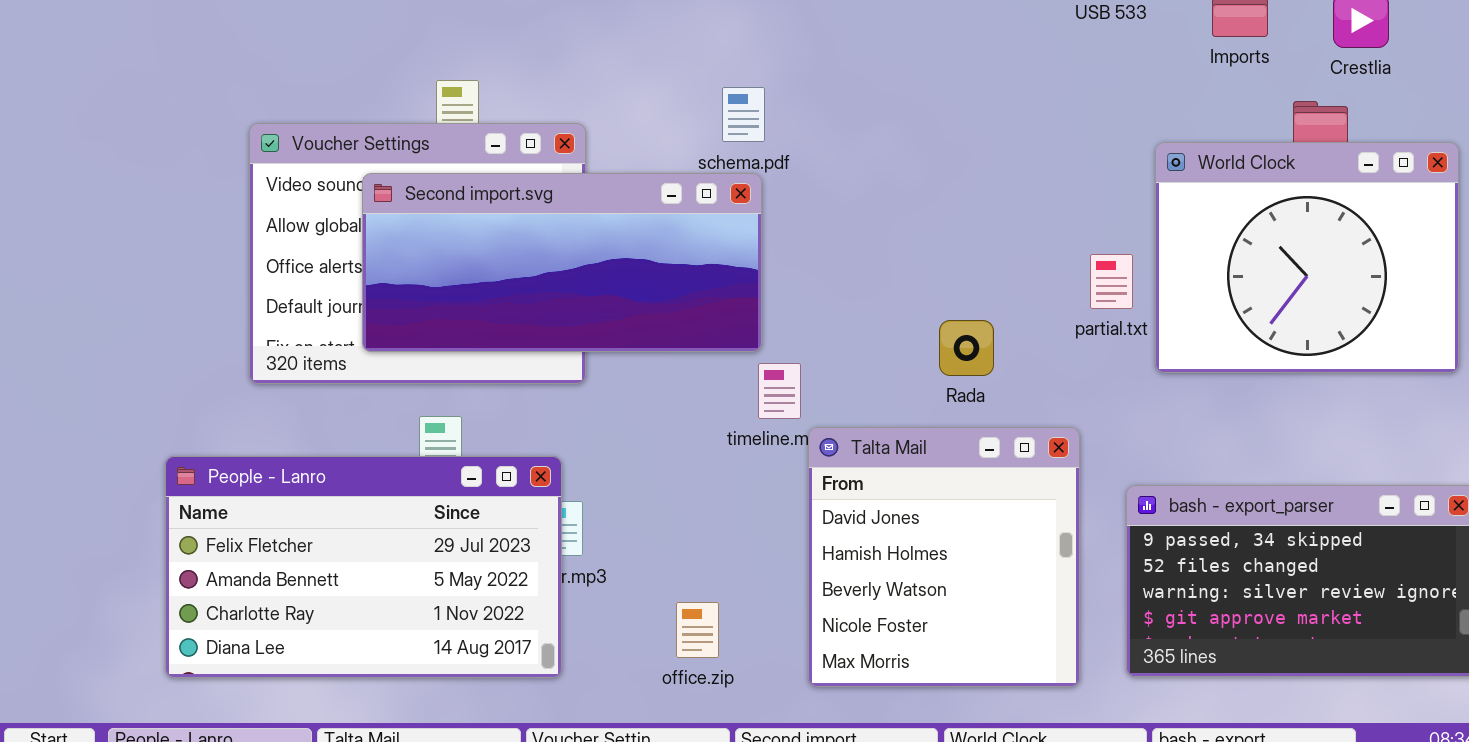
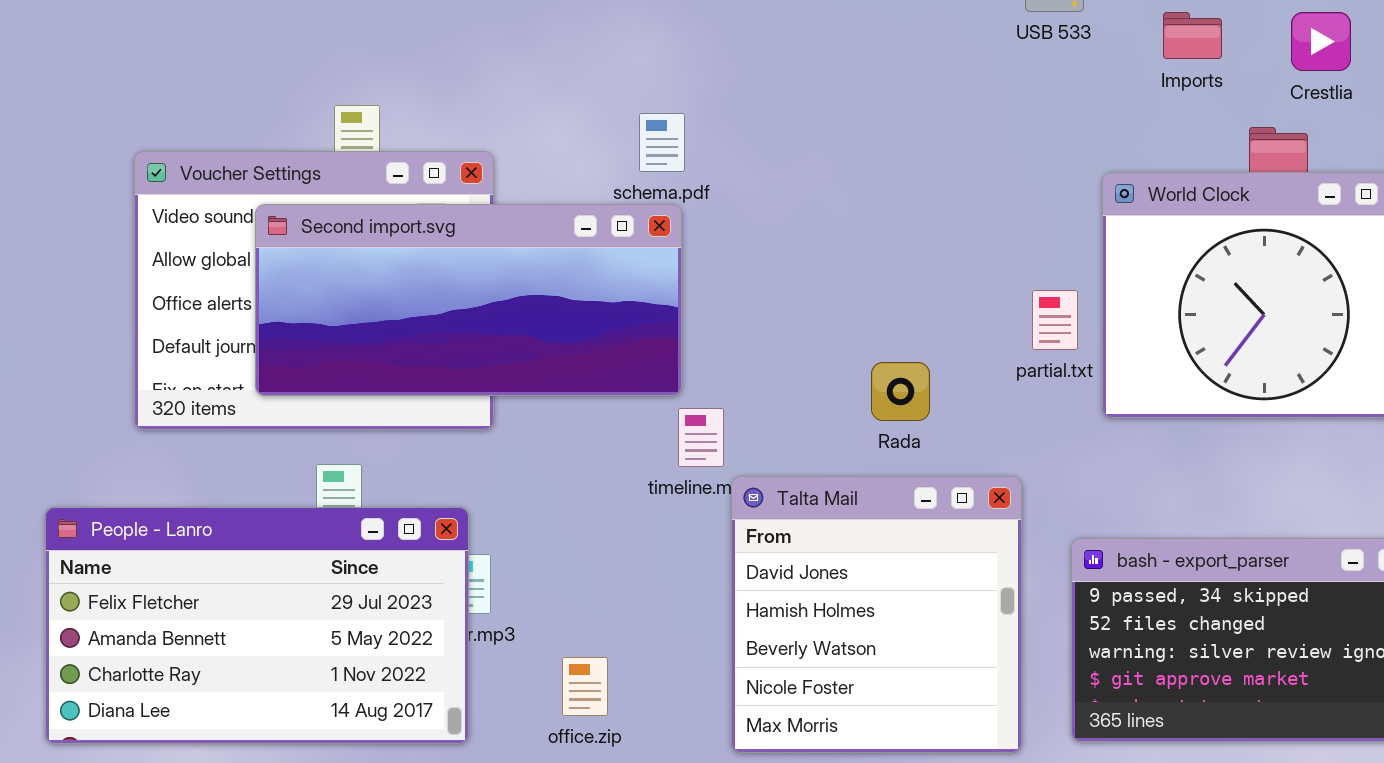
office.zip: [676,602,719,658] -> [562,657,608,716], moved

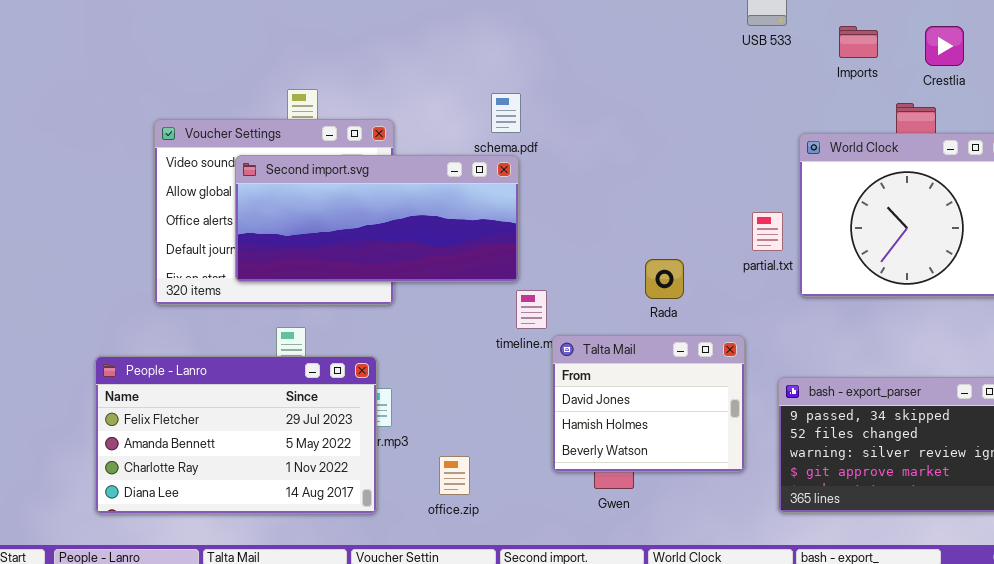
Talta Mail: [731,476,1022,753] -> [552,335,745,472], resized

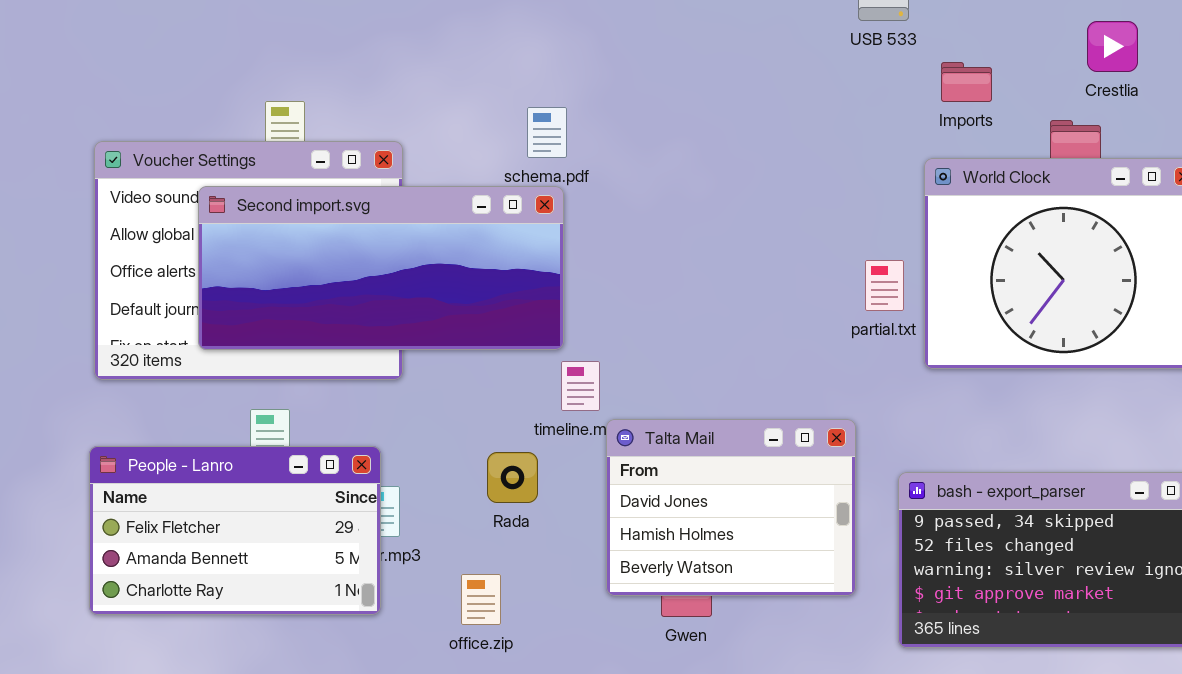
Imports: [839,26,878,58] -> [941,62,992,102], moved
Rada: [645,259,684,299] -> [487,452,538,503], moved
People - Lanro: [95,356,377,514] -> [89,446,381,615], resized

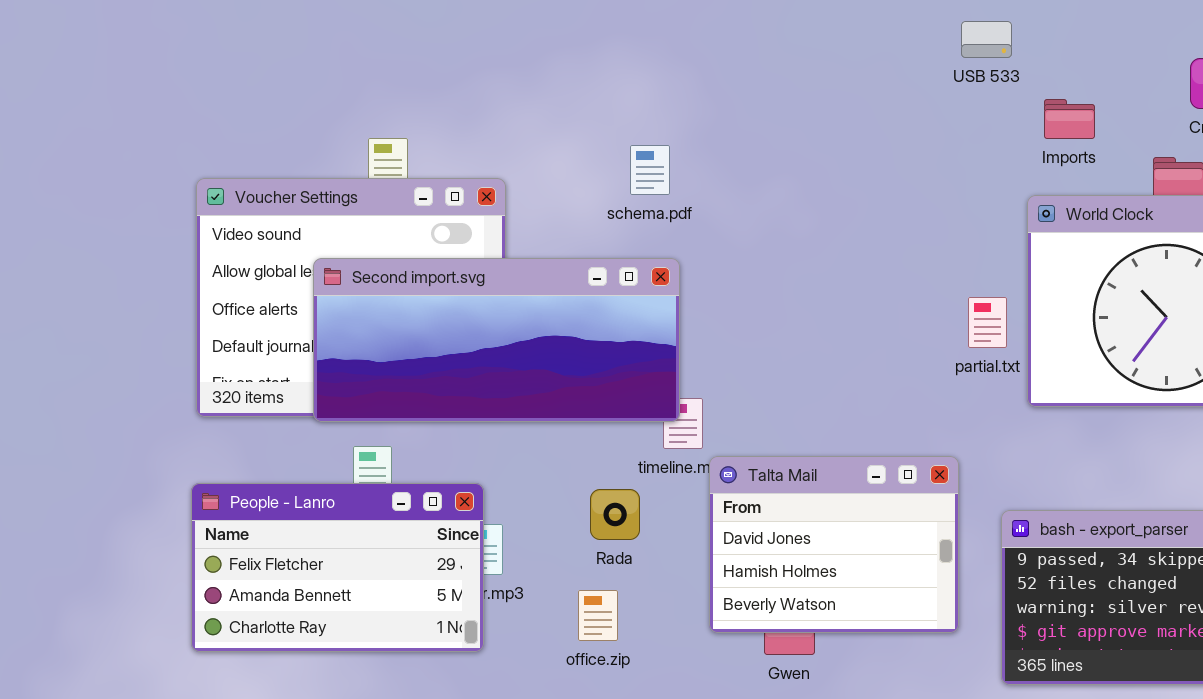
Second import.svg: [198,186,564,350] -> [313,258,680,422], moved
office.zip: [461,574,501,625] -> [578,590,618,641], moved

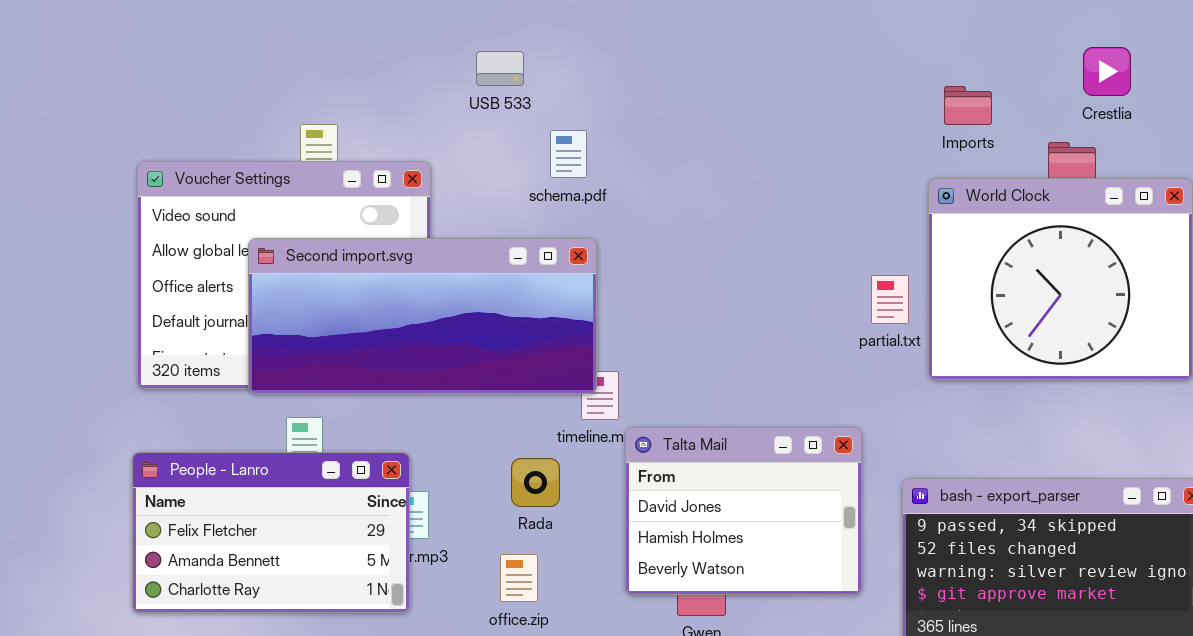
USB 533: [961,21,1012,58] -> [476,51,524,86], moved

